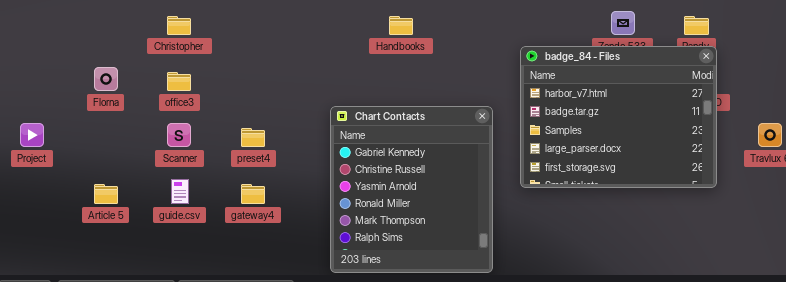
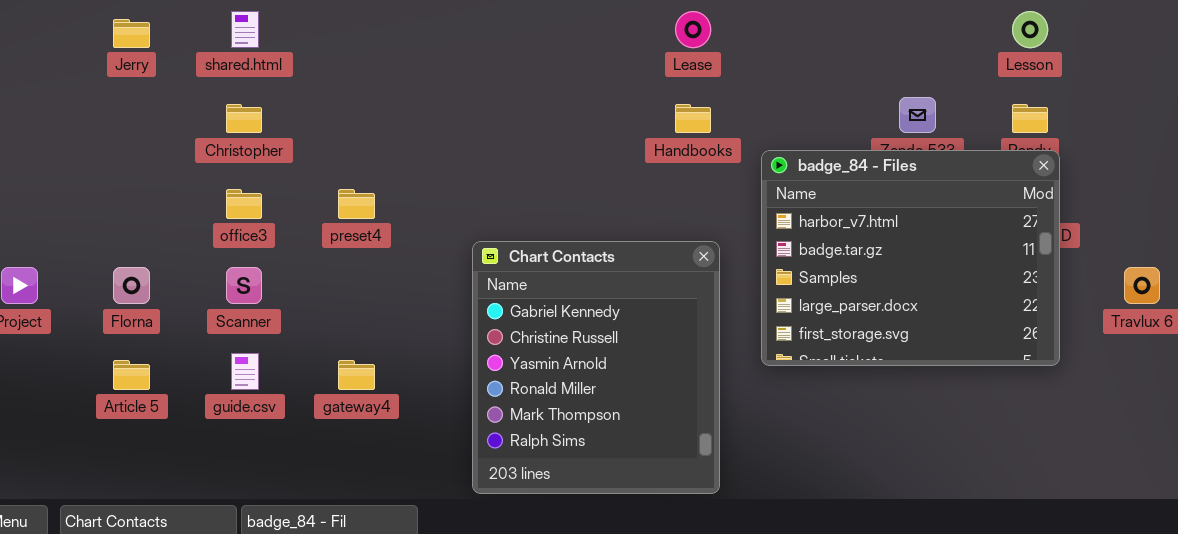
Handbooks: [389,16,413,35] -> [675,104,711,133], moved
Florna: [94,67,118,91] -> [113,267,150,304], moved
preset4: [241,128,265,147] -> [338,189,375,219], moved

